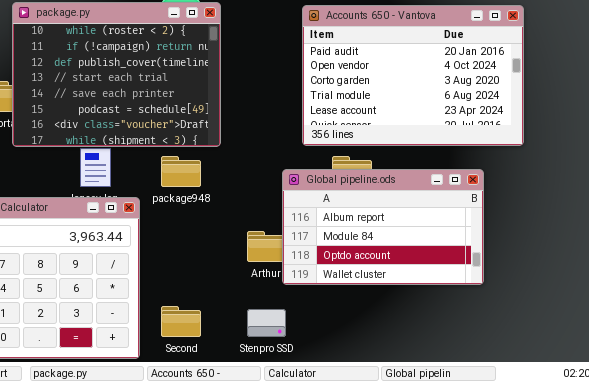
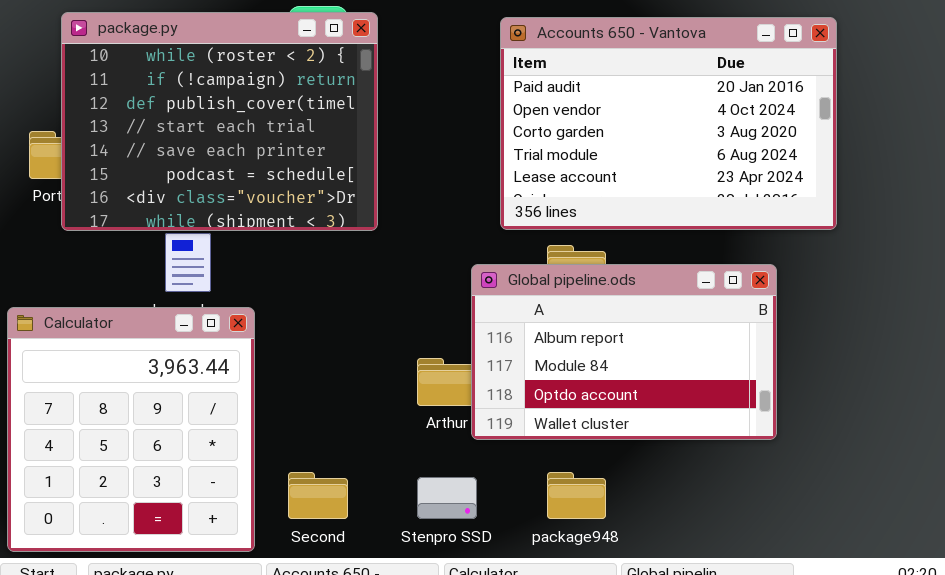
package948: [161,156,201,187] -> [547,472,606,519], moved

